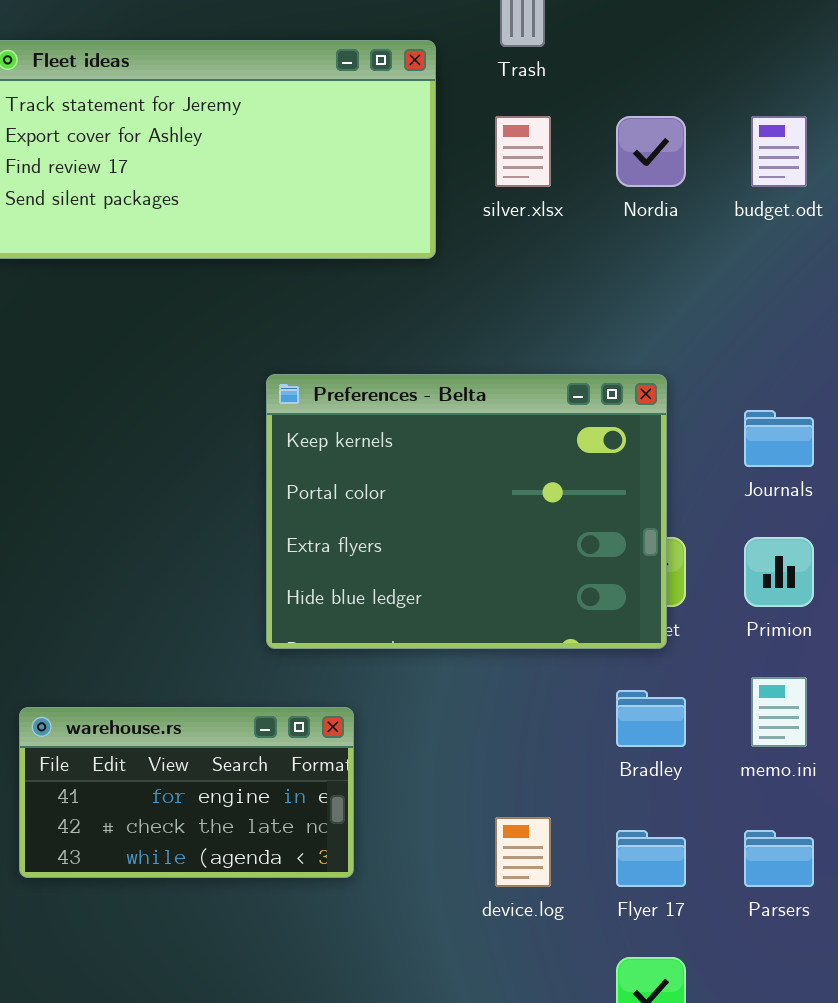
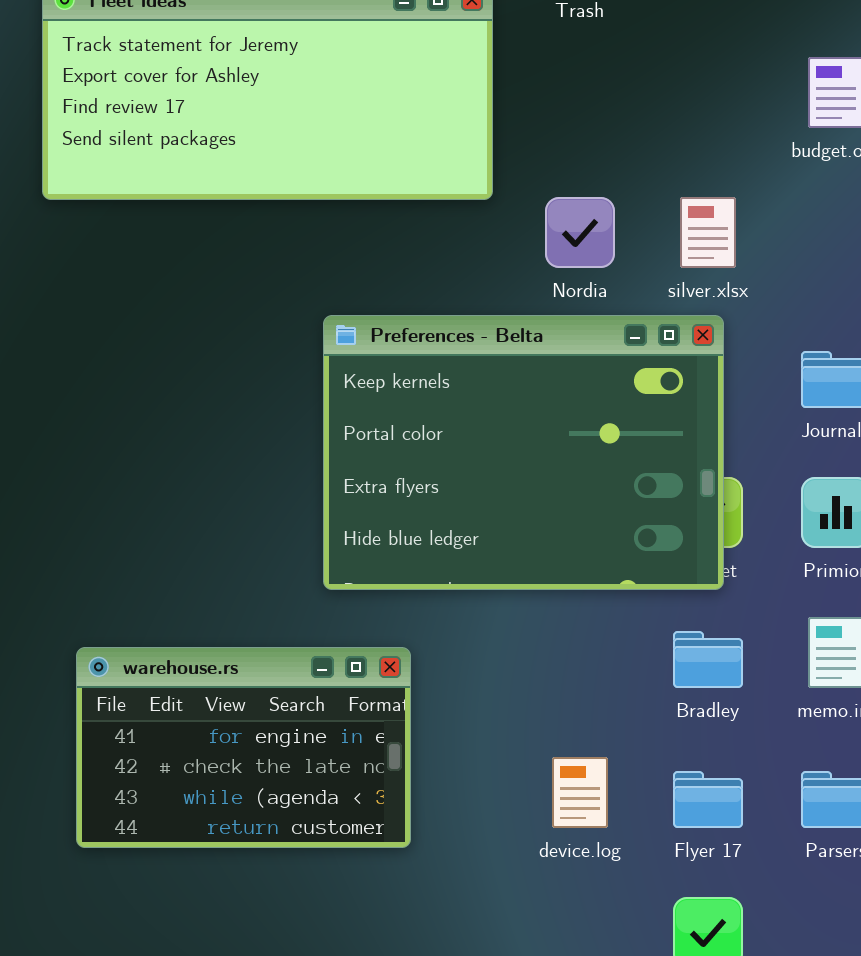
silver.xlsx: [495,116,551,187] -> [680,197,736,268], moved
Nordia: [616,116,686,187] -> [545,197,615,268], moved
warehouse.rs: [19,707,354,878] -> [76,647,411,848], resized

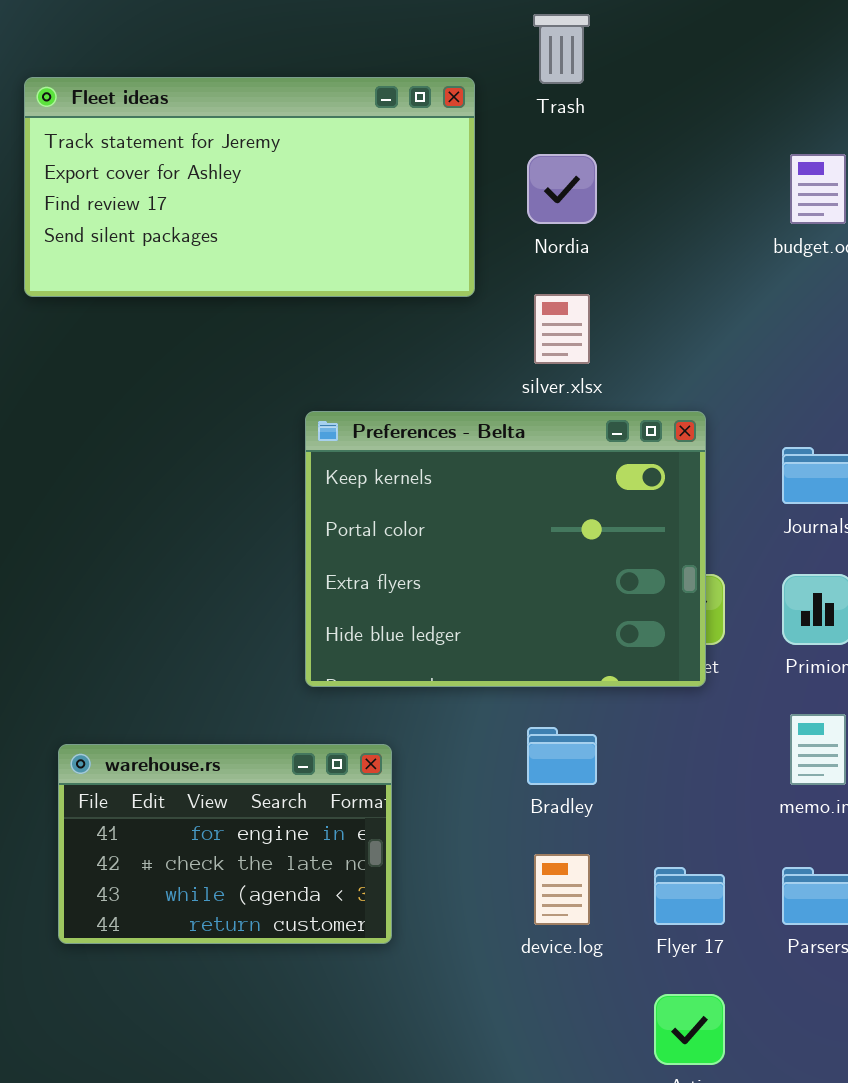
Nordia: [545,197,615,268] -> [527,154,597,224], moved
silver.xlsx: [680,197,736,268] -> [534,294,590,364], moved
Bradley: [673,631,743,688] -> [527,727,597,785], moved

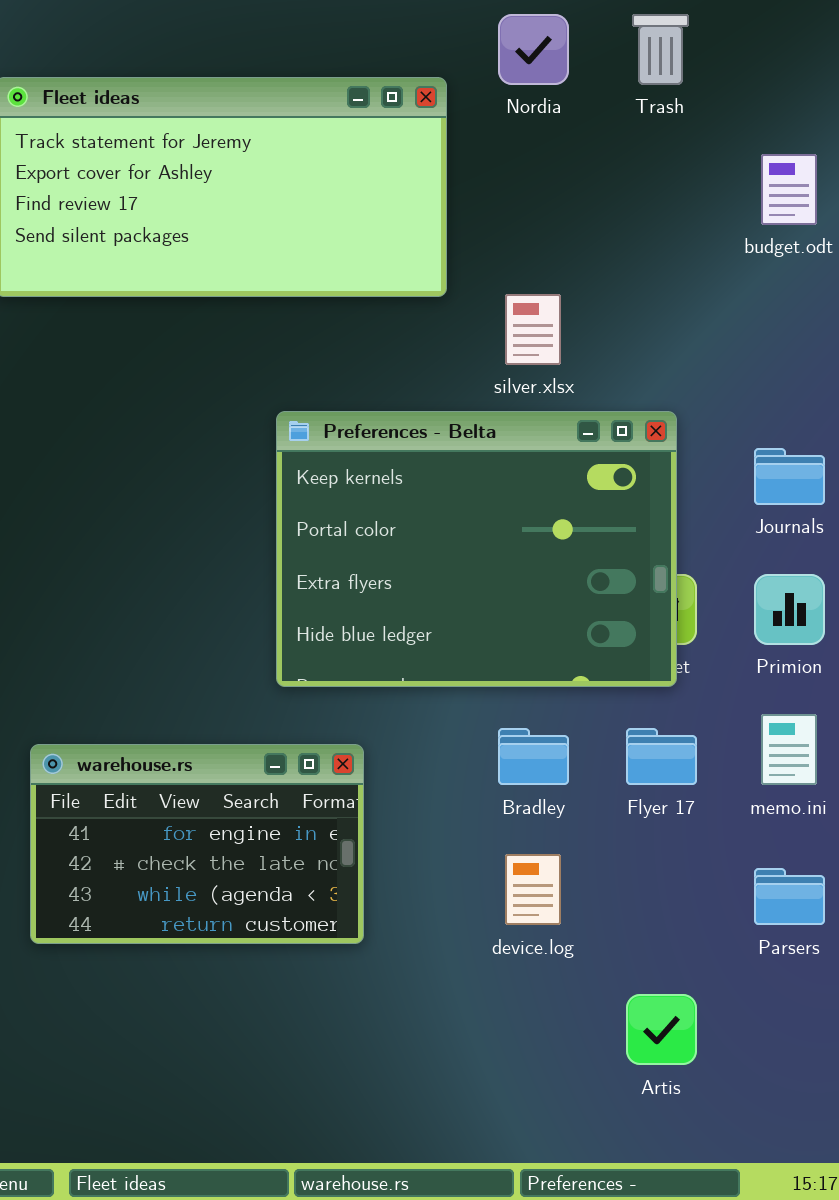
Trash: [533,14,590,84] -> [632,14,689,85], moved
Nordia: [527,154,597,224] -> [498,14,569,85], moved
Flyer 17: [654,867,725,925] -> [626,728,697,785], moved

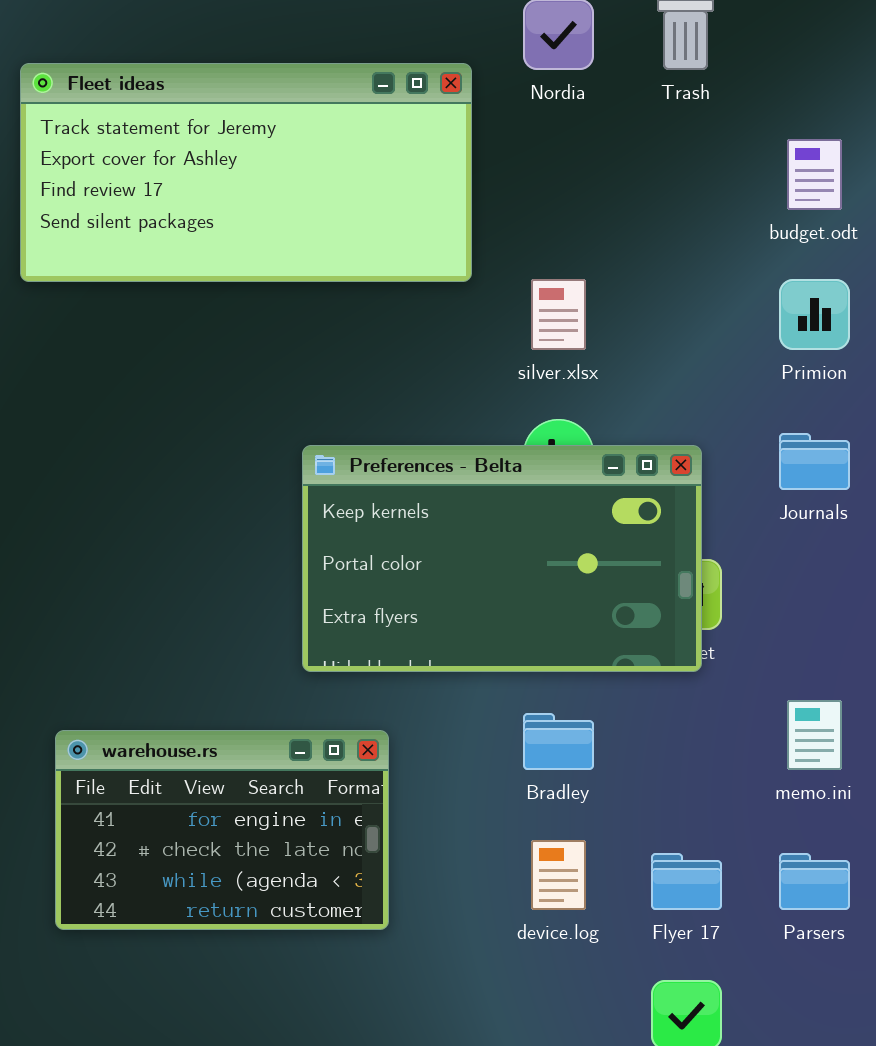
Preferences - Belta: [276,411,677,687] -> [302,445,702,672], resized
Primion: [754,574,825,645] -> [779,279,850,350], moved
Flyer 17: [626,728,697,785] -> [651,853,722,910], moved

